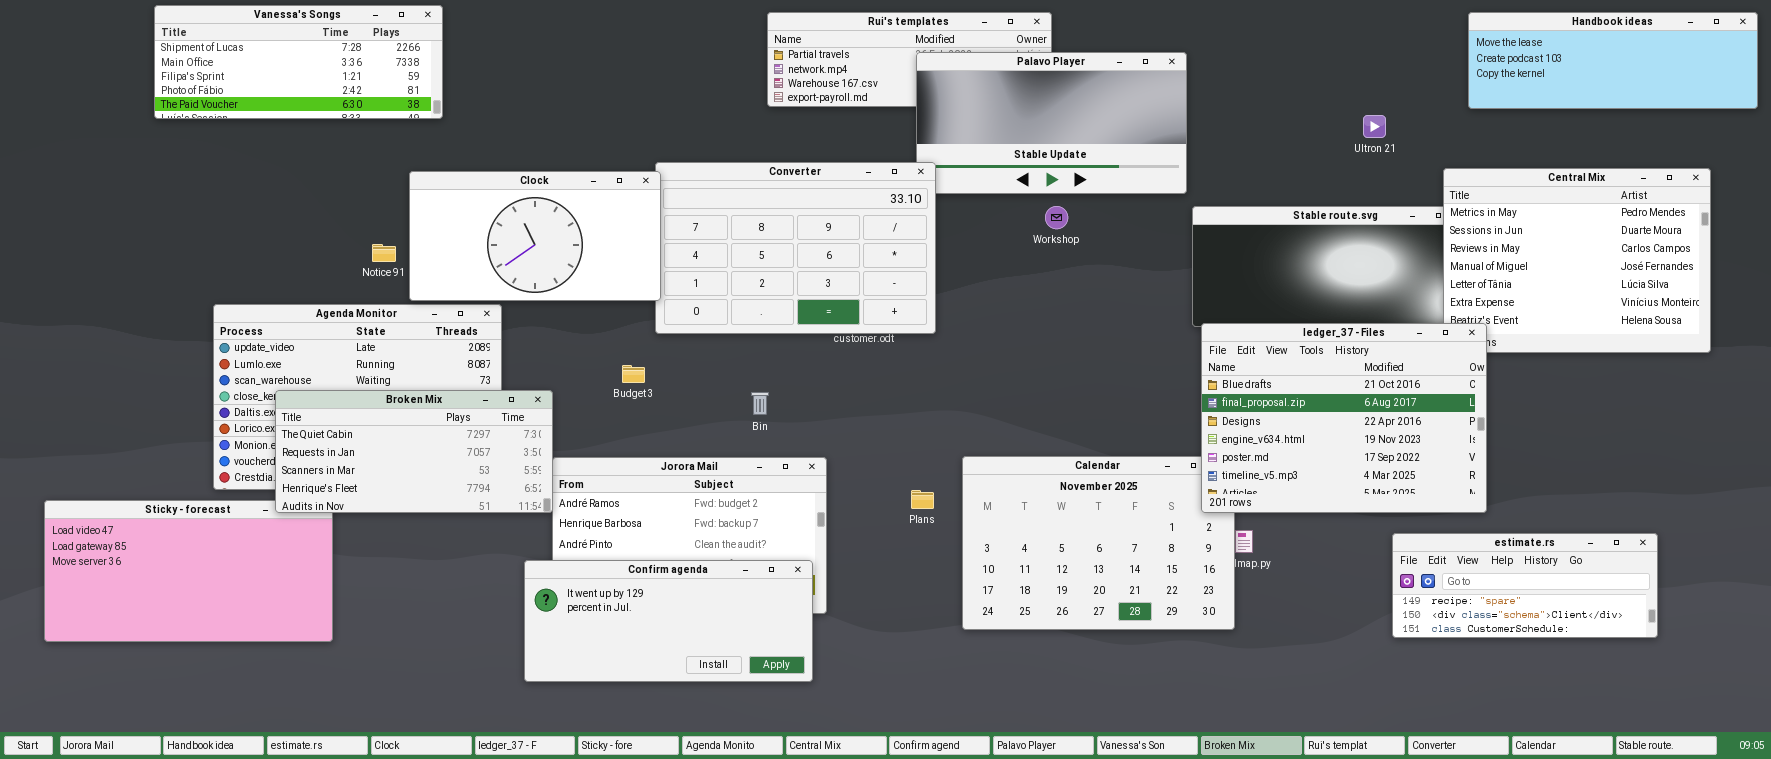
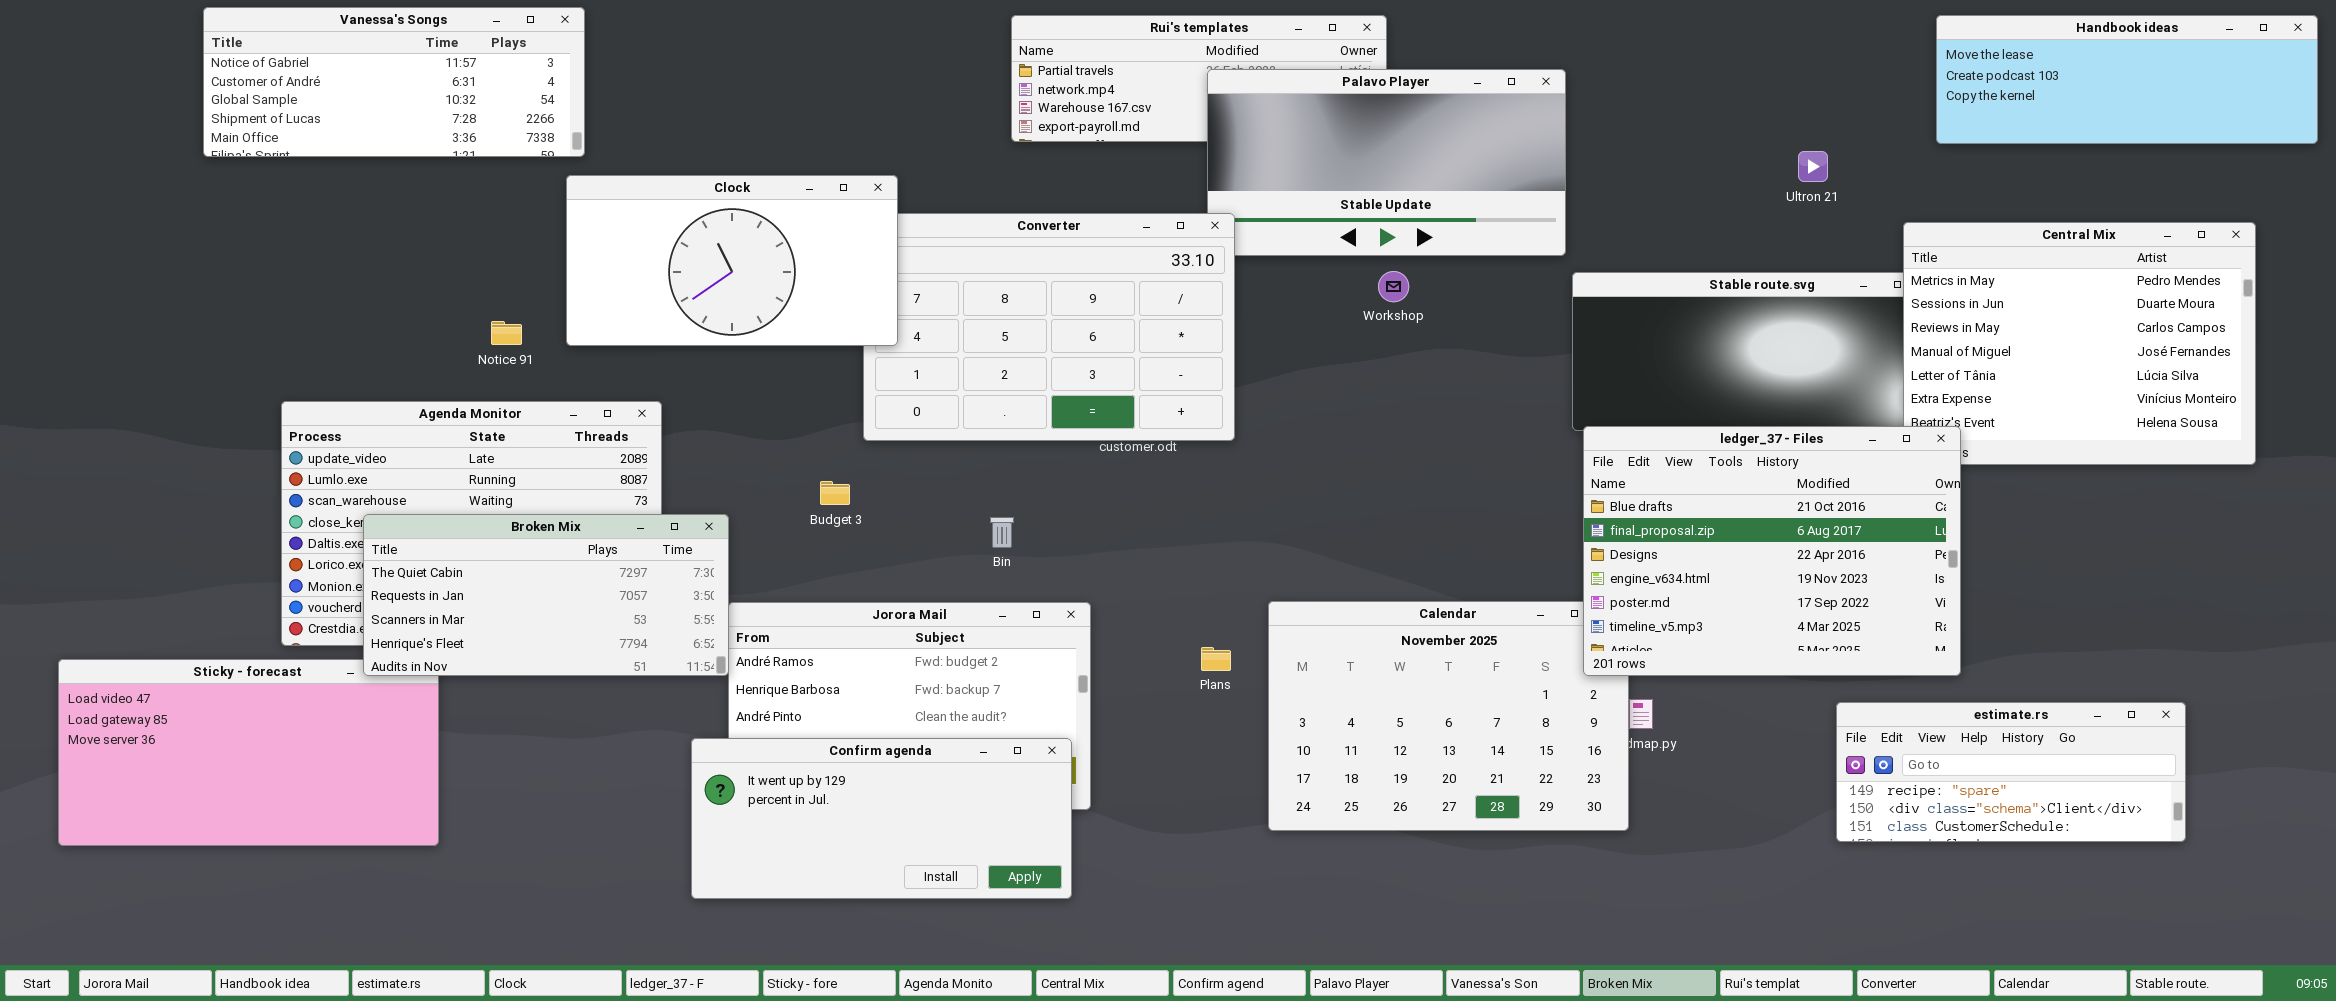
Vanessa's Songs: [154,5,443,119] -> [203,7,585,157], scrolled up 3 rows
Clock: [409,171,661,301] -> [566,175,898,346], moved

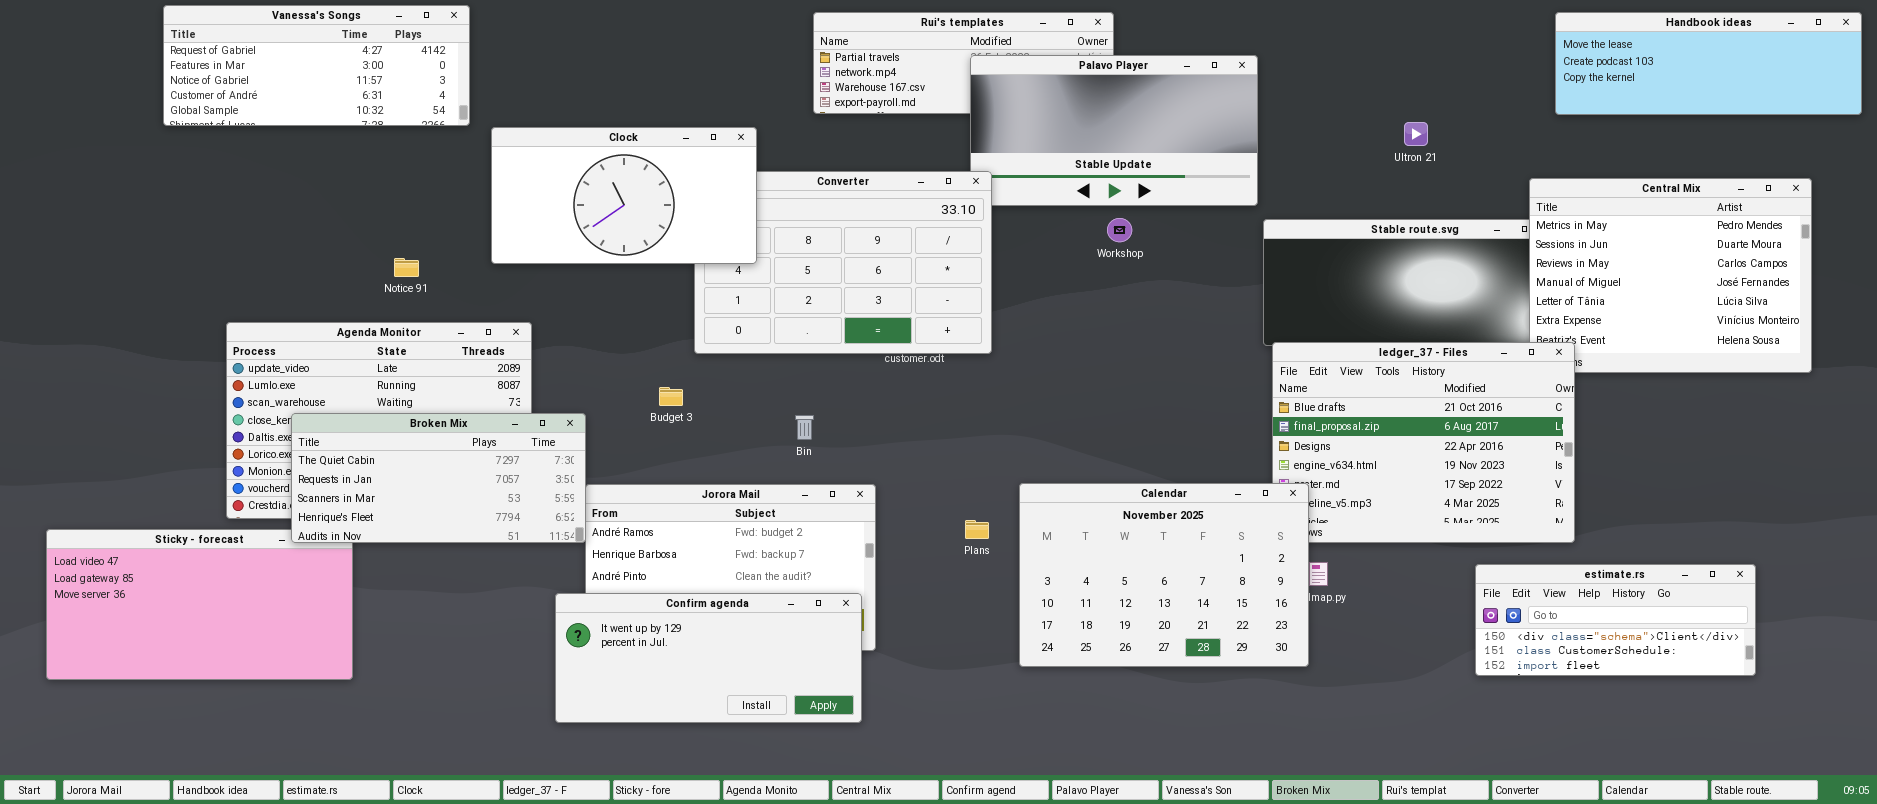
Vanessa's Songs: [203,7,585,157] -> [163,5,470,126], scrolled up 2 rows
Ultron 21: [1798,151,1828,182] -> [1404,122,1428,146], moved
Clock: [566,175,898,346] -> [491,127,757,264], moved
Calendar: [1268,601,1629,831] -> [1019,483,1309,667], raised
estimate.rs: [1836,702,2186,842] -> [1475,564,1756,676], scrolled down 1 row

